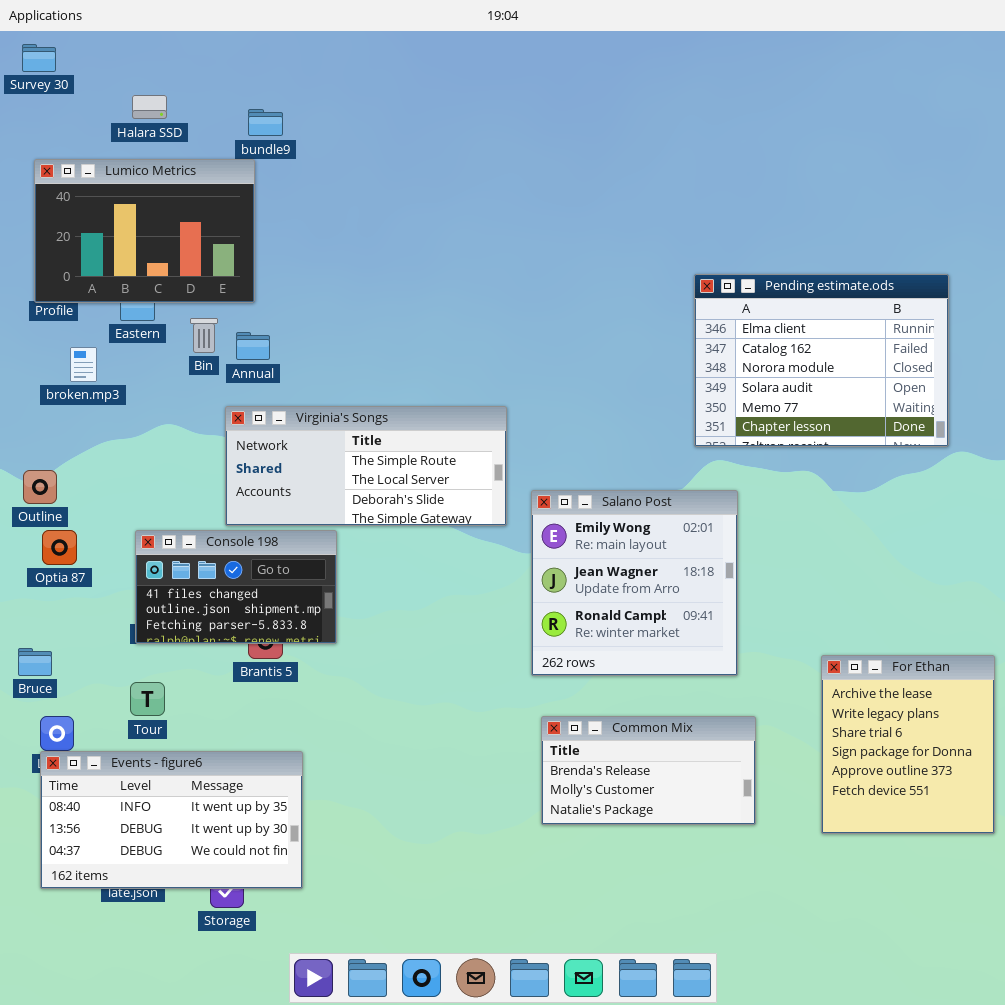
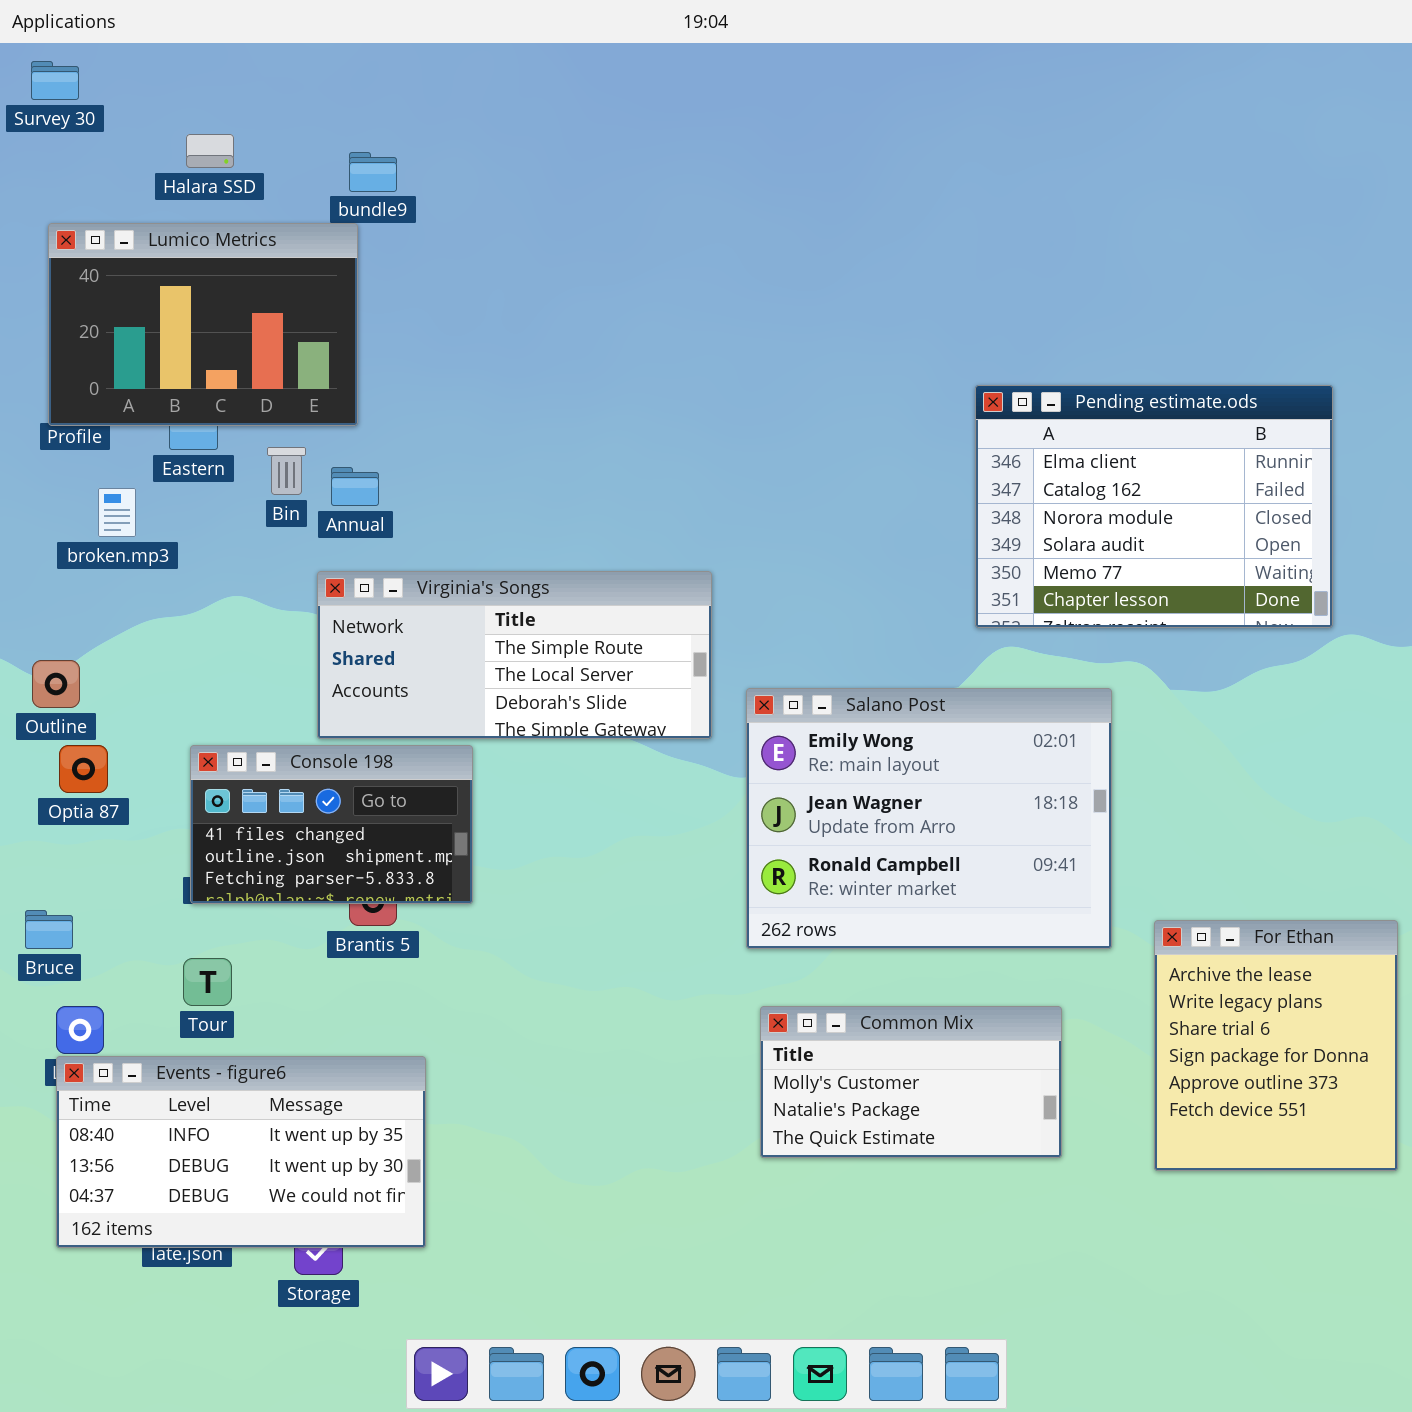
Salano Post: [531,490,738,676] -> [746,688,1112,949], resized
Common Mix: [541,716,756,825] -> [760,1006,1062,1158], scrolled down 1 row

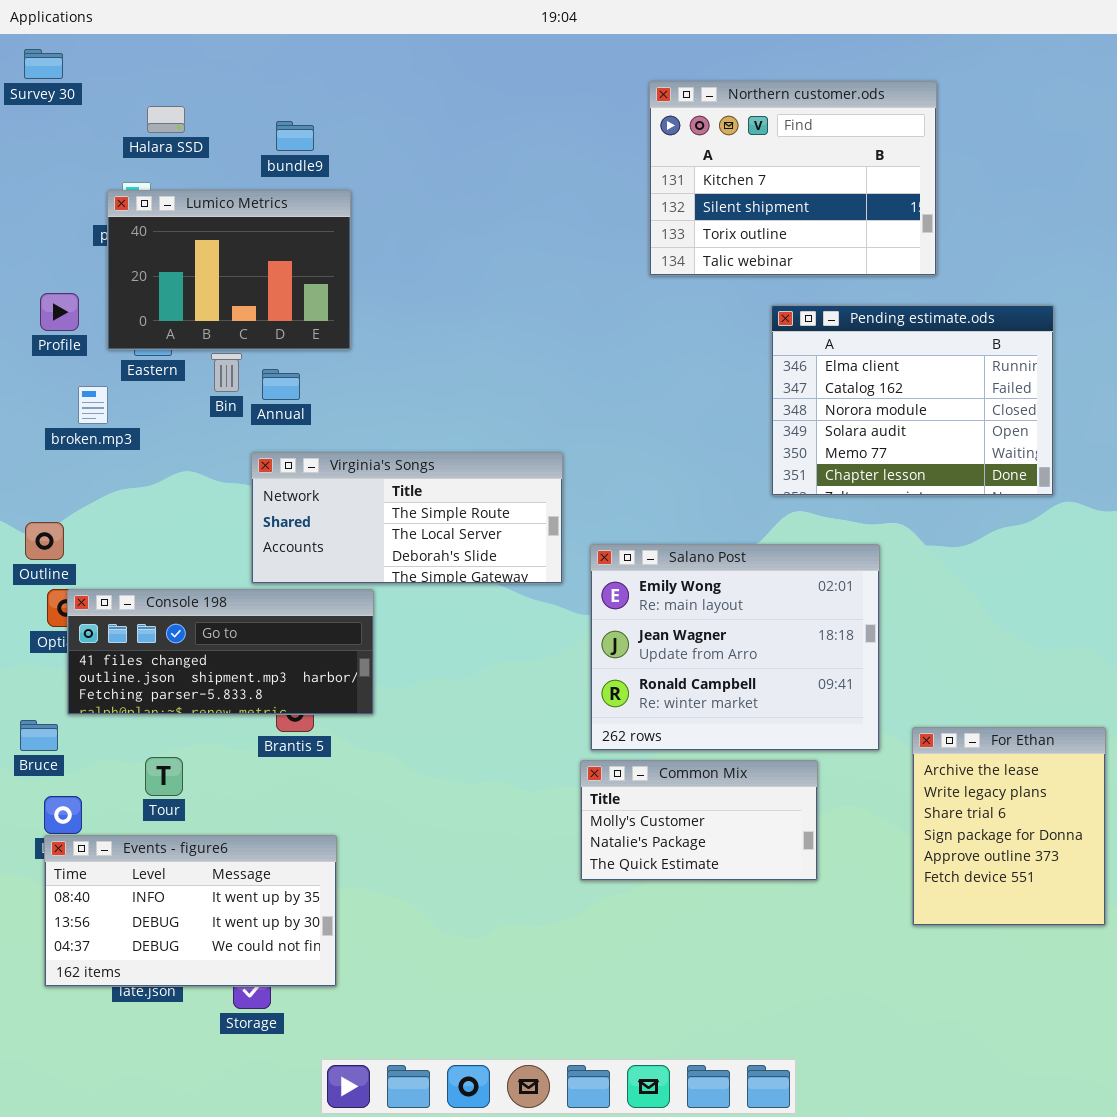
Northern customer.ods: none -> [649,81,937,276], opened
Lumico Metrics: [48,223,358,426] -> [107,190,351,350], moved
Console 198: [190,745,473,904] -> [67,589,374,715], resized
Common Mix: [760,1006,1062,1158] -> [580,760,818,881], moved

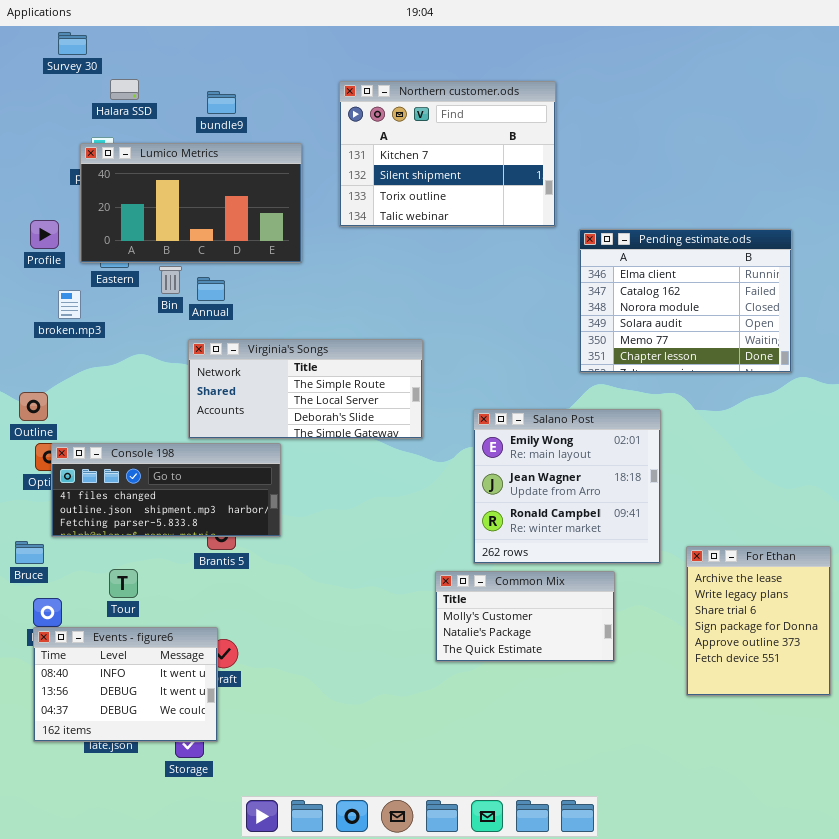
Survey 30: [24,49,63,79] -> [58,32,87,55], moved
Northern customer.ods: [649,81,937,276] -> [339,81,556,227], moved
Lumico Metrics: [107,190,351,350] -> [80,143,302,263], resized
Salano Post: [590,544,880,751] -> [473,409,661,564], resized
Events - figure6: [44,835,337,987] -> [33,627,218,742], resized

